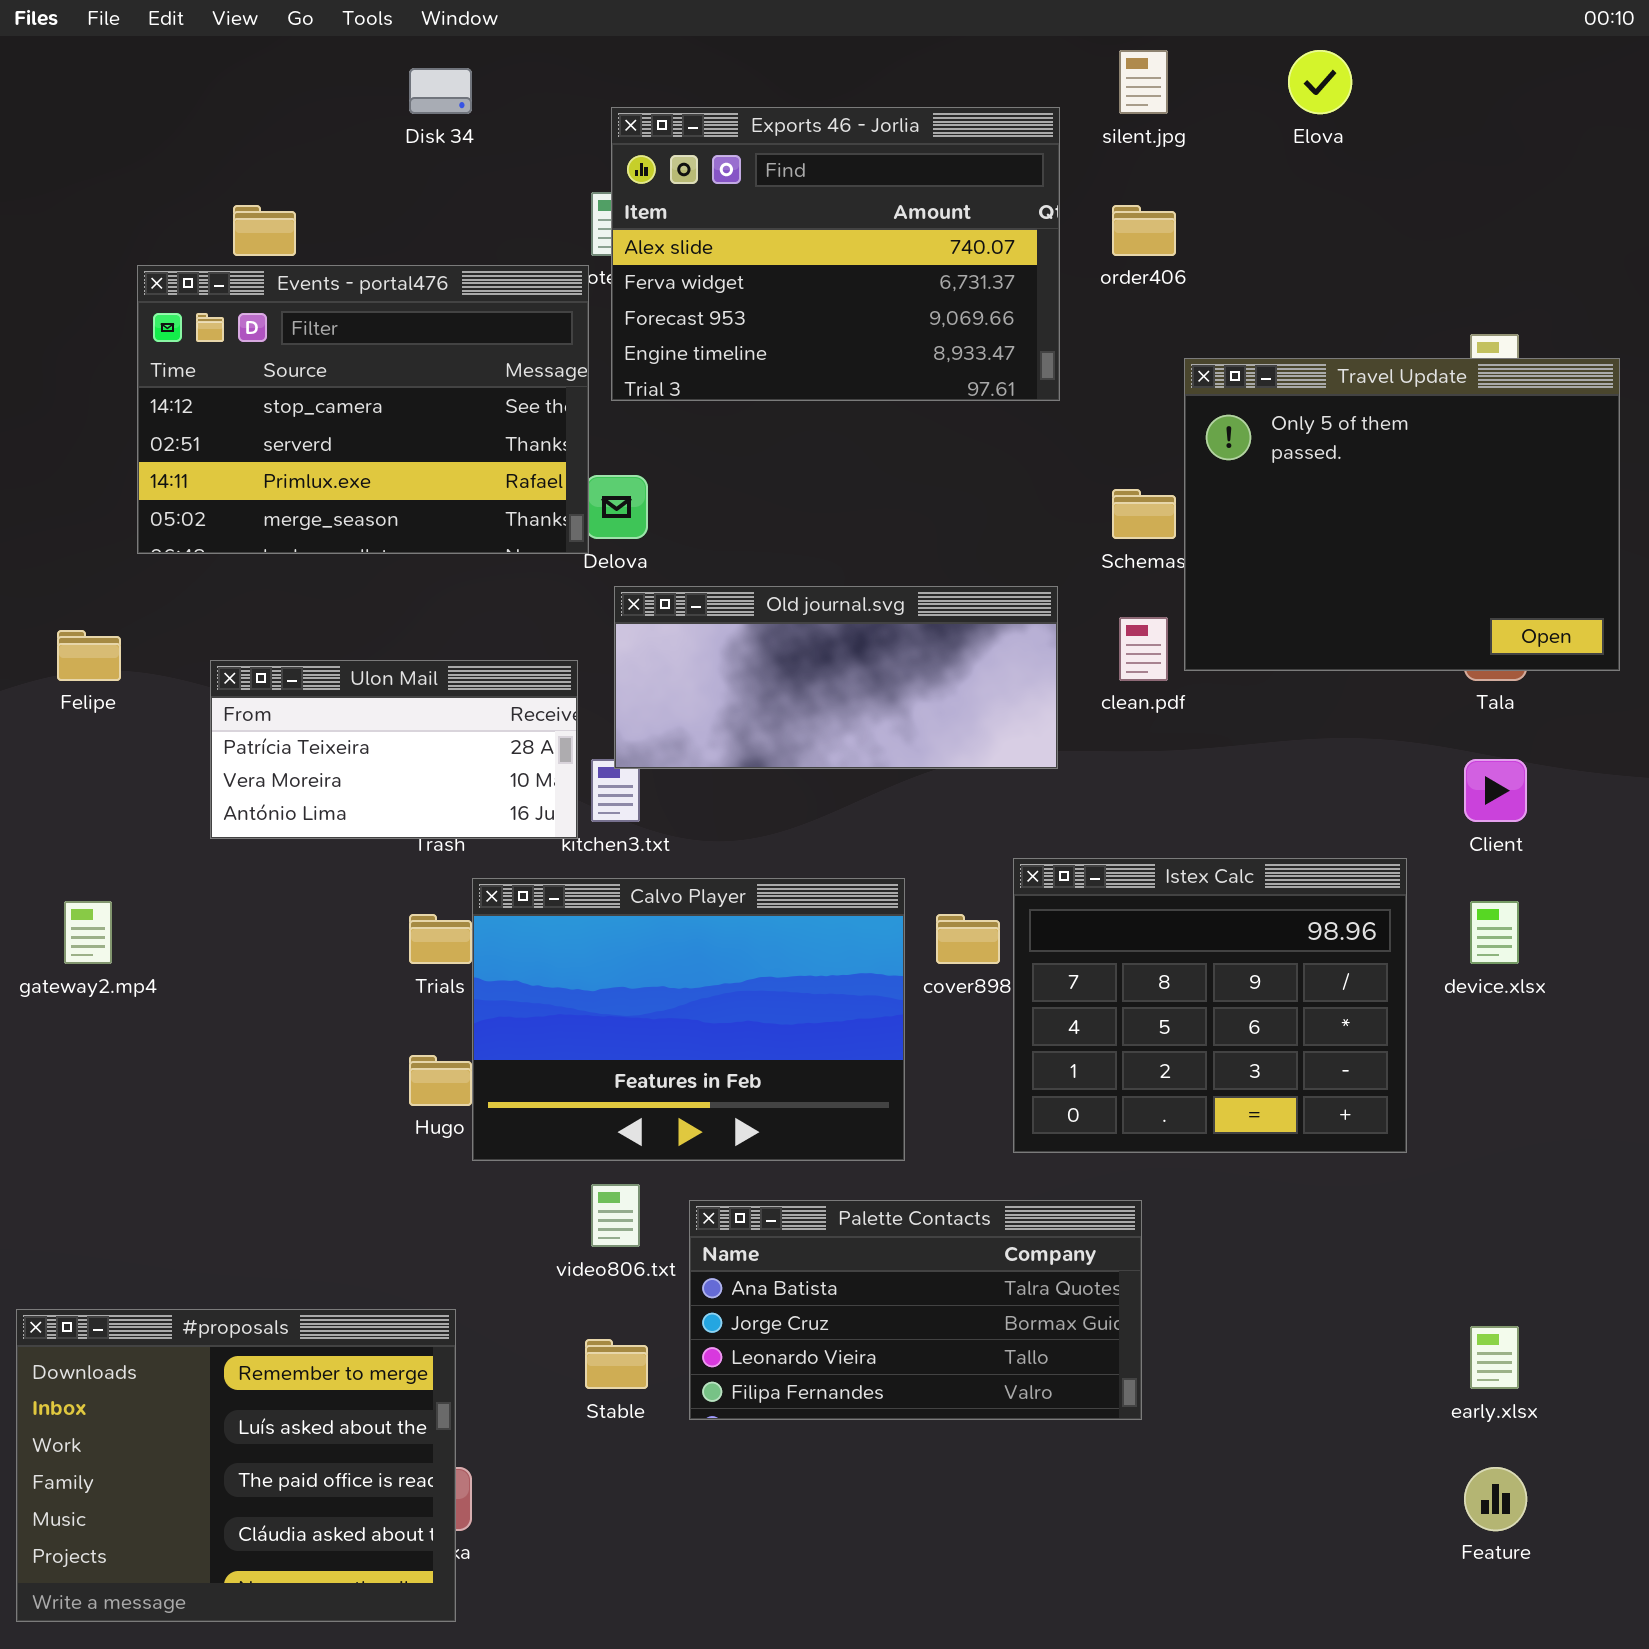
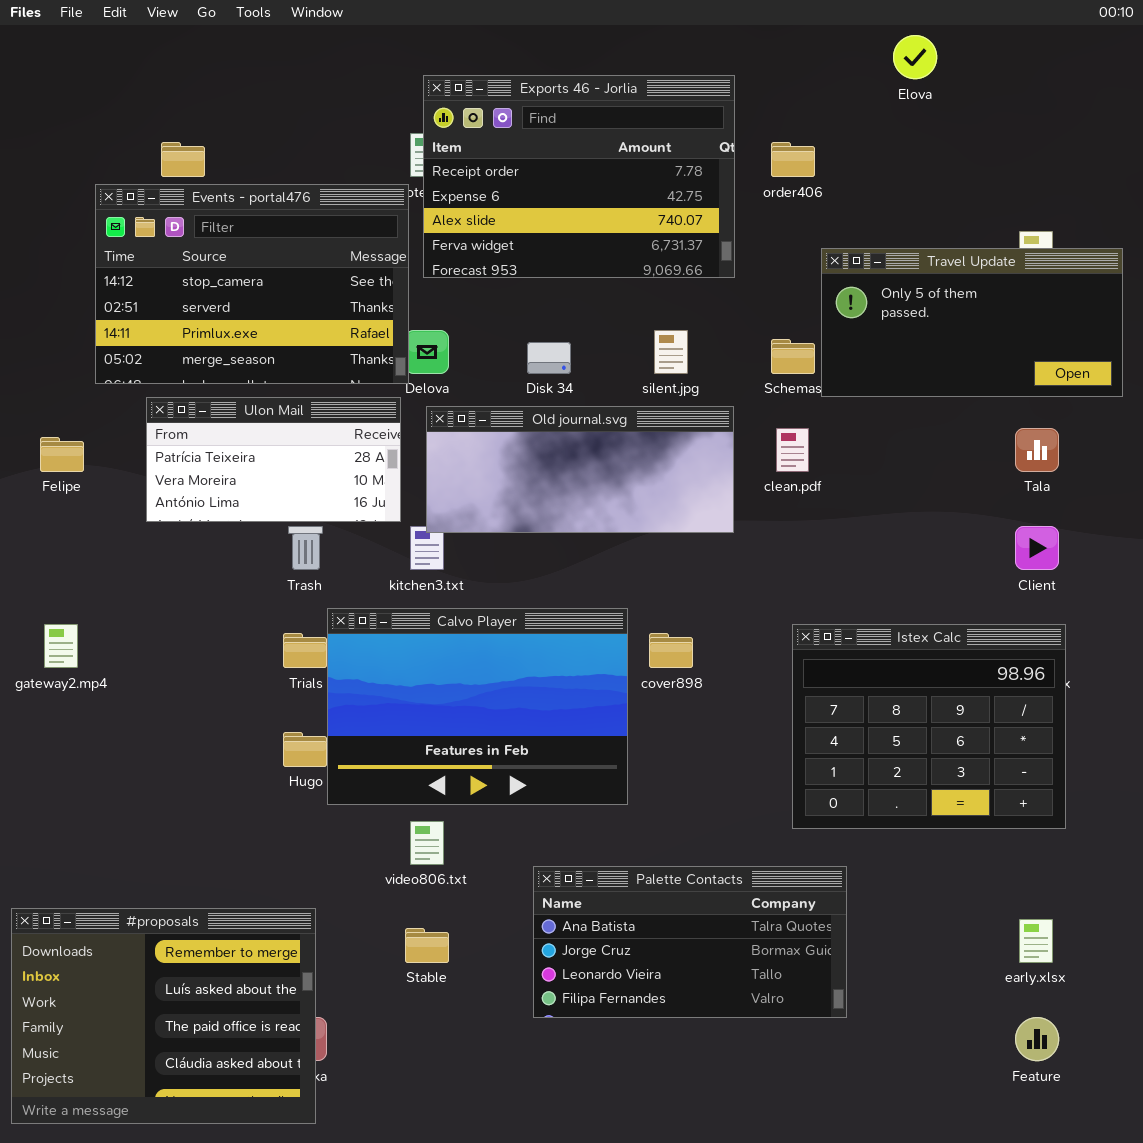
silent.jpg: [1119,50,1168,114] -> [654,330,688,374], moved
Disk 34: [409,68,472,114] -> [527,342,571,374], moved
Exports 46 - Jorlia: [611,107,1060,401] -> [423,75,735,278], scrolled up 2 rows
Travel Update: [1184,358,1620,671] -> [821,248,1123,397], resized
Ulon Mail: [210,660,578,839] -> [146,397,401,522], moved
Istex Calc: [1013,858,1407,1153] -> [792,624,1066,829], moved
Palette Contacts: [689,1200,1142,1420] -> [533,866,847,1018], moved

